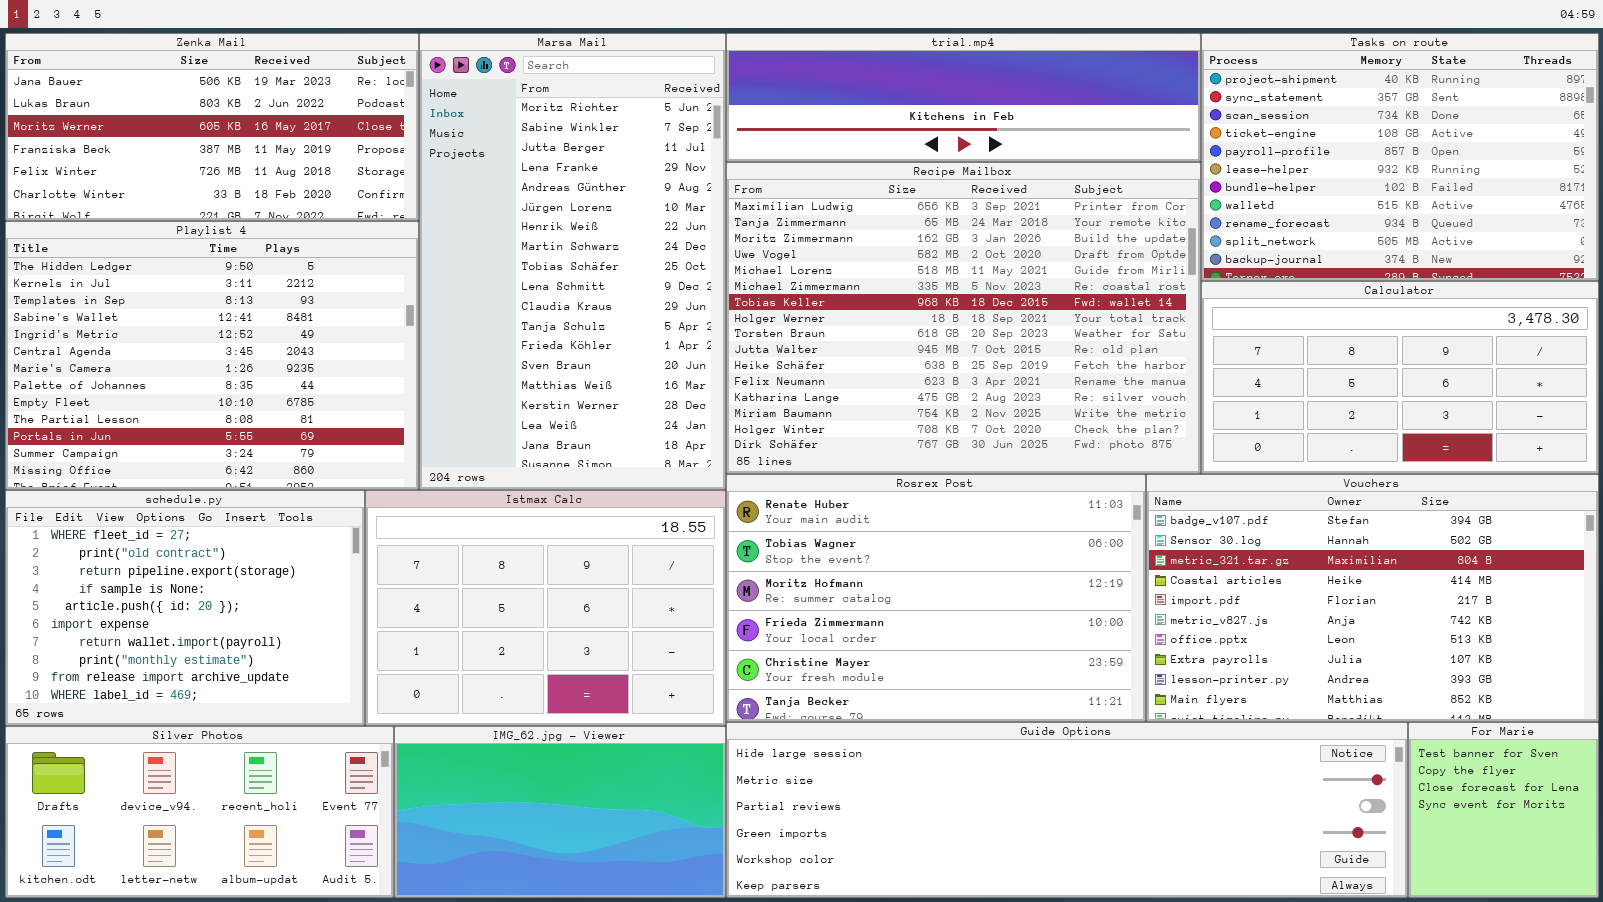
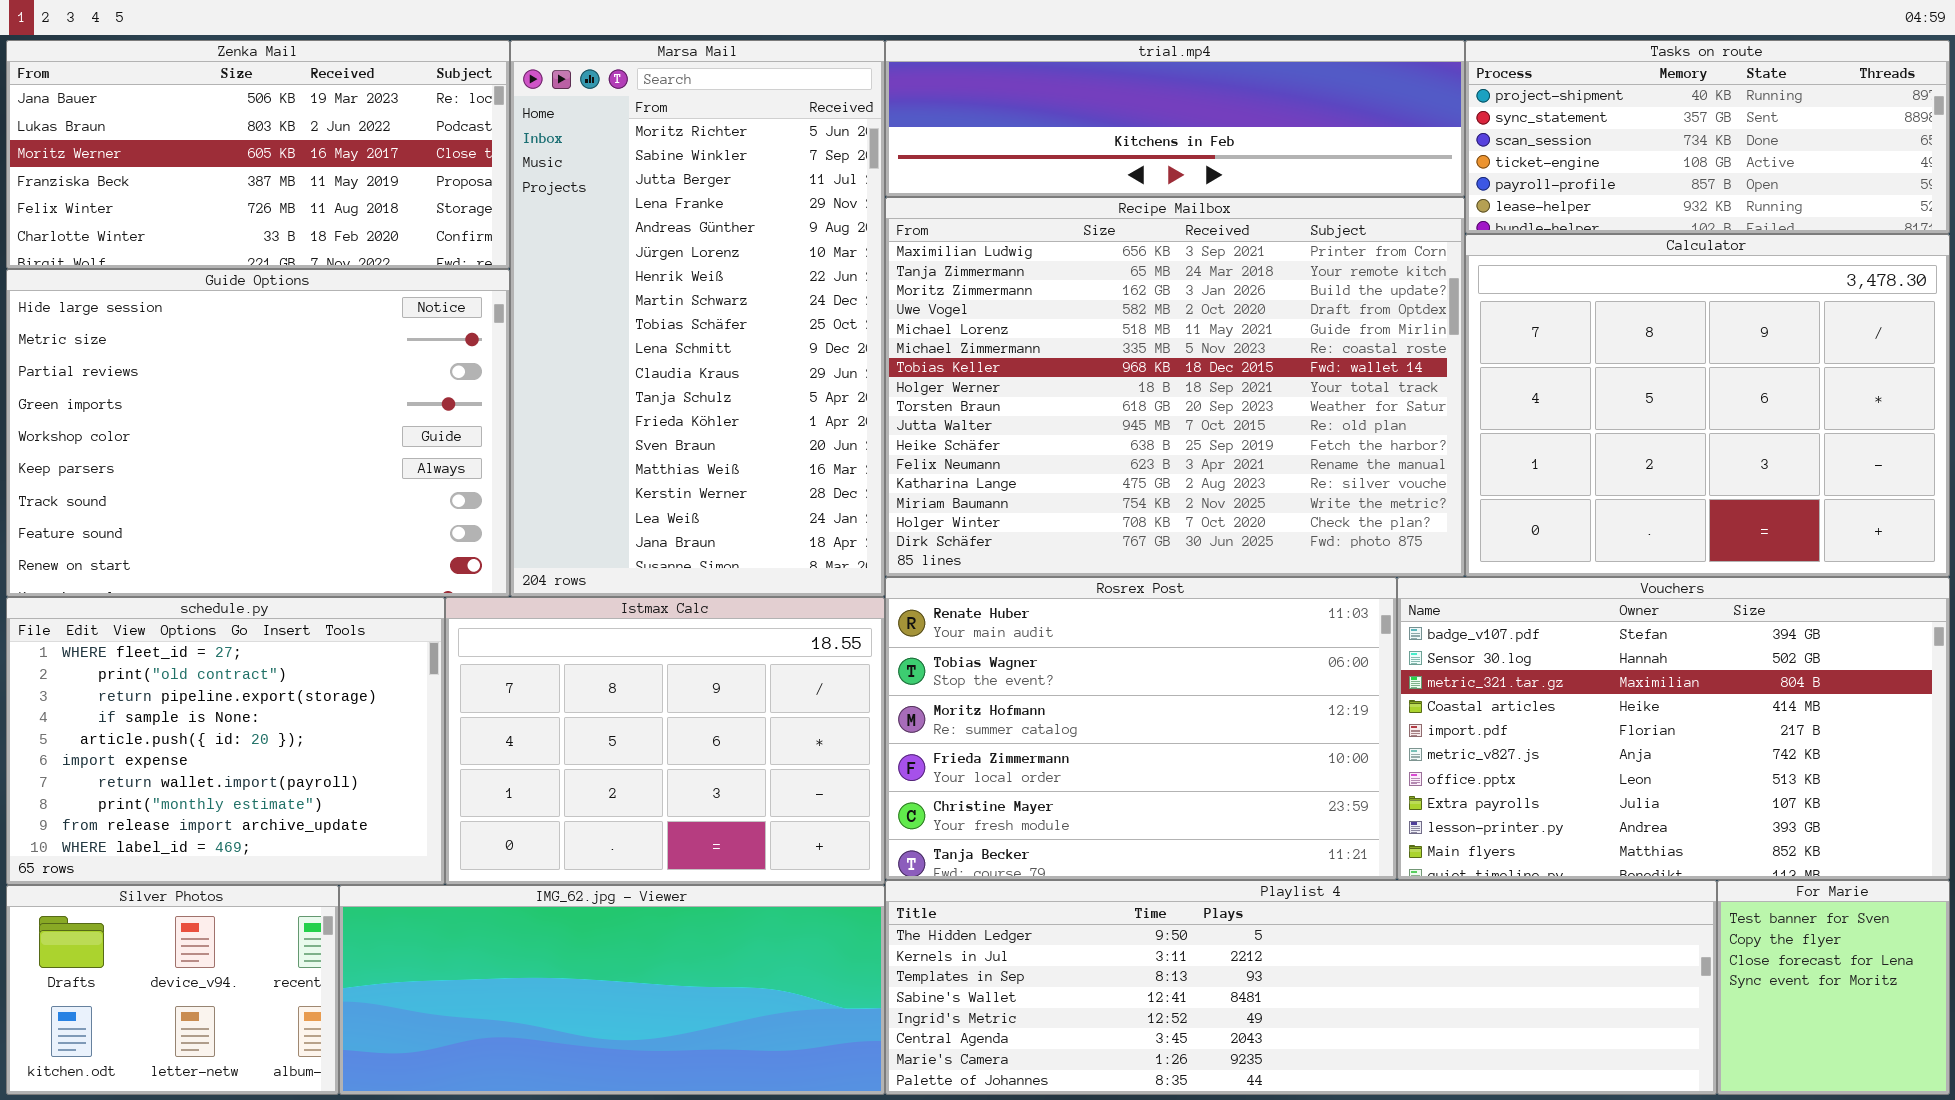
Tasks on route: [1201,33,1599,281] -> [1465,40,1950,234], resized
Playlist 4: [5,221,419,490] -> [885,880,1717,1095], moved, resized
Calculator: [1201,281,1599,474] -> [1465,234,1950,577], resized
Guide Options: [726,722,1408,898] -> [6,269,510,597], moved, resized
Silver Photos: [5,726,394,898] -> [6,885,339,1095], resized
IMG_62.jpg - Viewer: [394,726,726,898] -> [339,885,885,1095], resized

